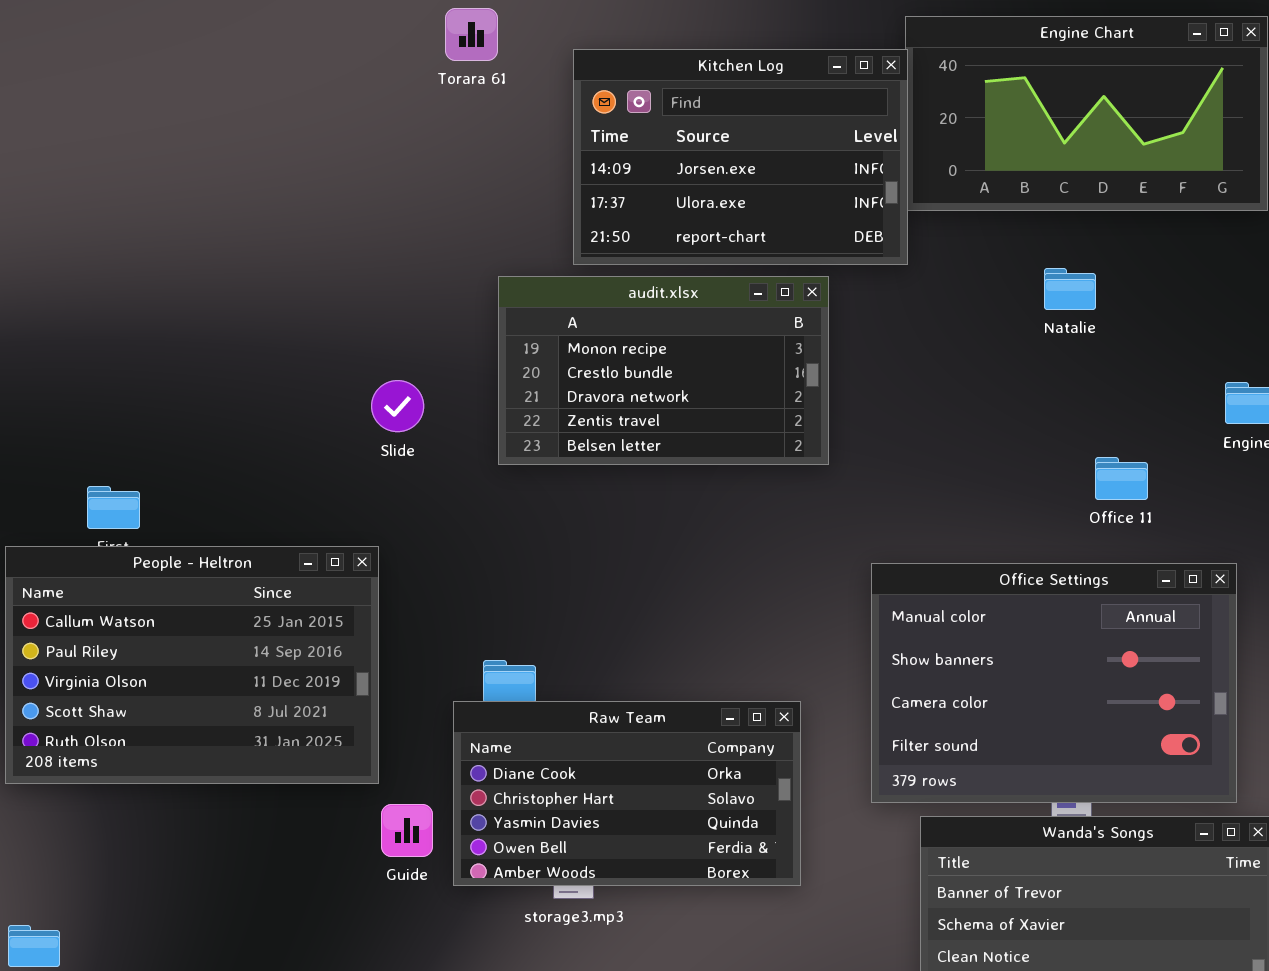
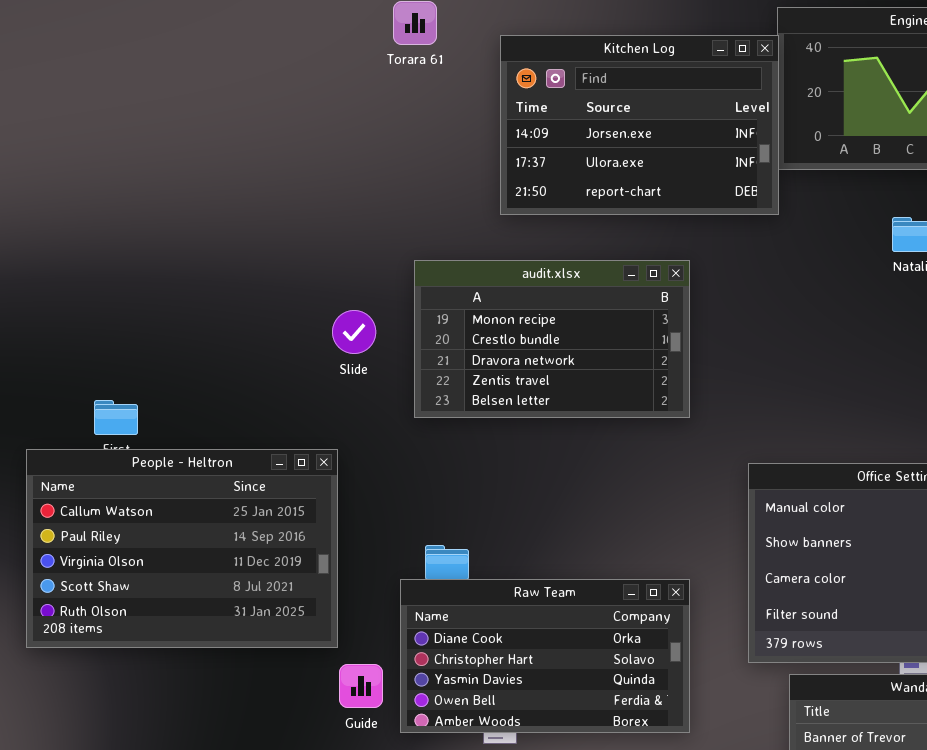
audit.xlsx: [498,276,829,465] -> [414,260,690,418], moved

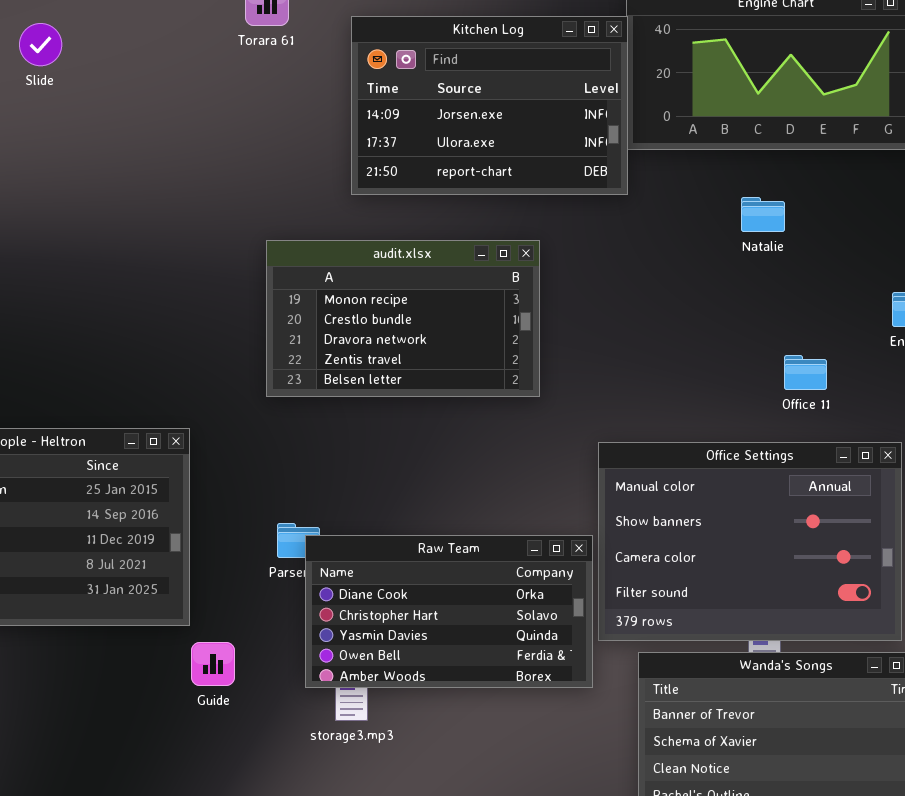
Slide: [332,310,376,354] -> [19,23,62,66], moved
Raw Team: [400,579,690,733] -> [305,535,593,688], moved

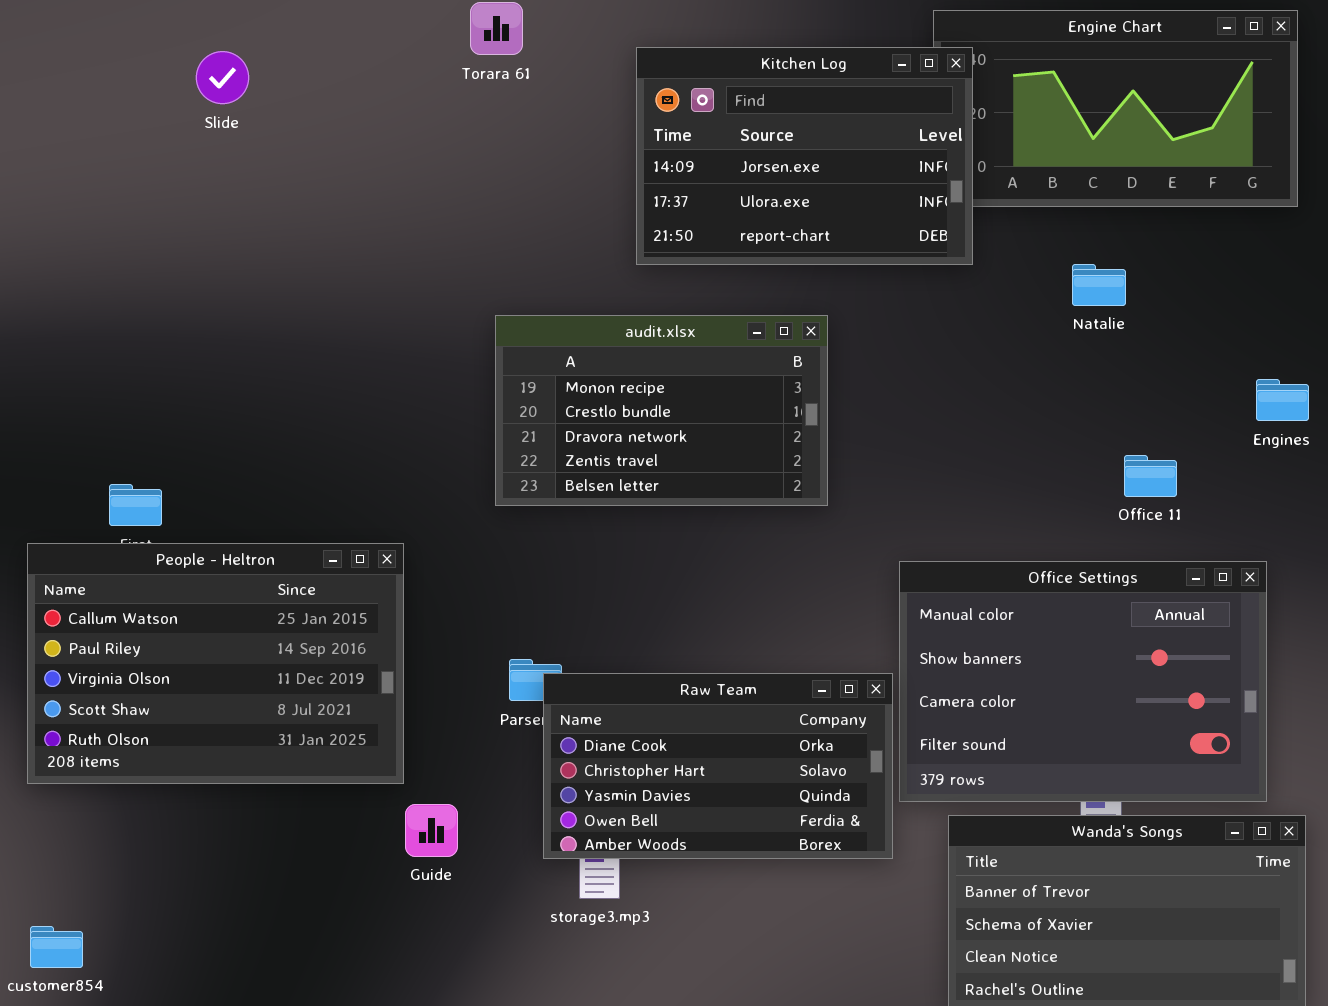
Kitchen Log: [351,16,628,195] -> [636,47,973,265], moved

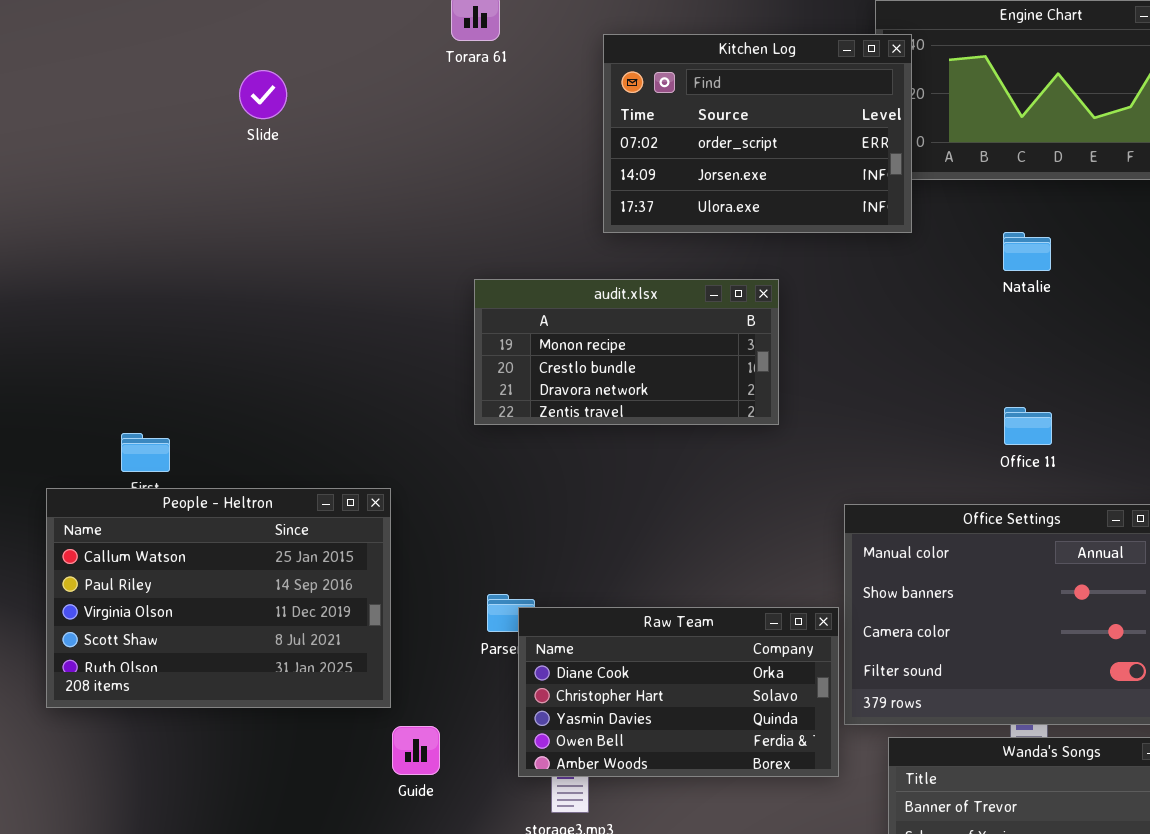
Kitchen Log: [636,47,973,265] -> [603,34,912,233], scrolled up 1 row
Slide: [196,51,249,104] -> [239,70,287,119], moved
audit.xlsx: [495,315,828,506] -> [474,279,779,425], resized
Office 11: [1124,455,1177,497] -> [1004,407,1052,445], moved

